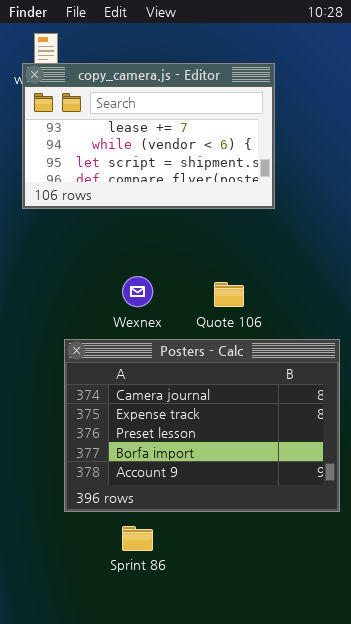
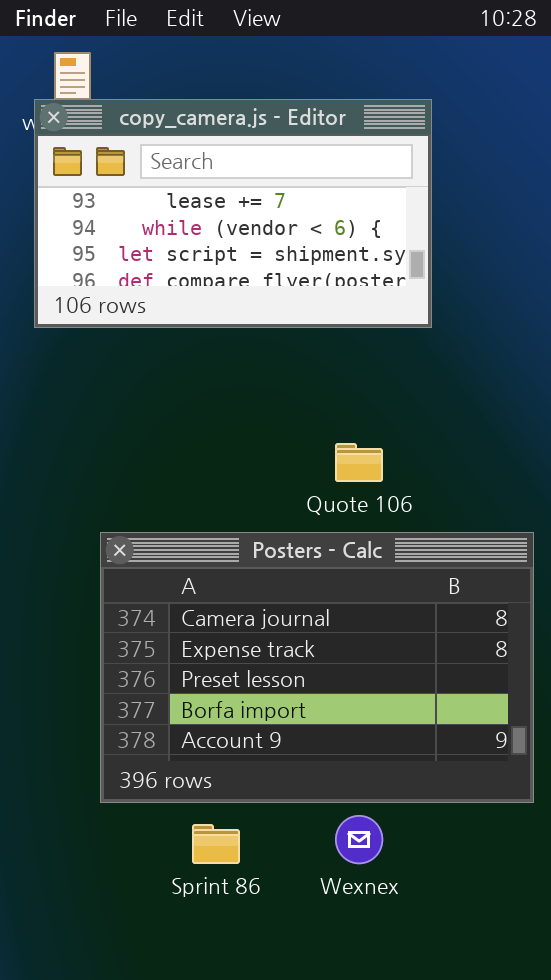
Wexnex: [122,276,153,307] -> [335,815,383,864], moved

